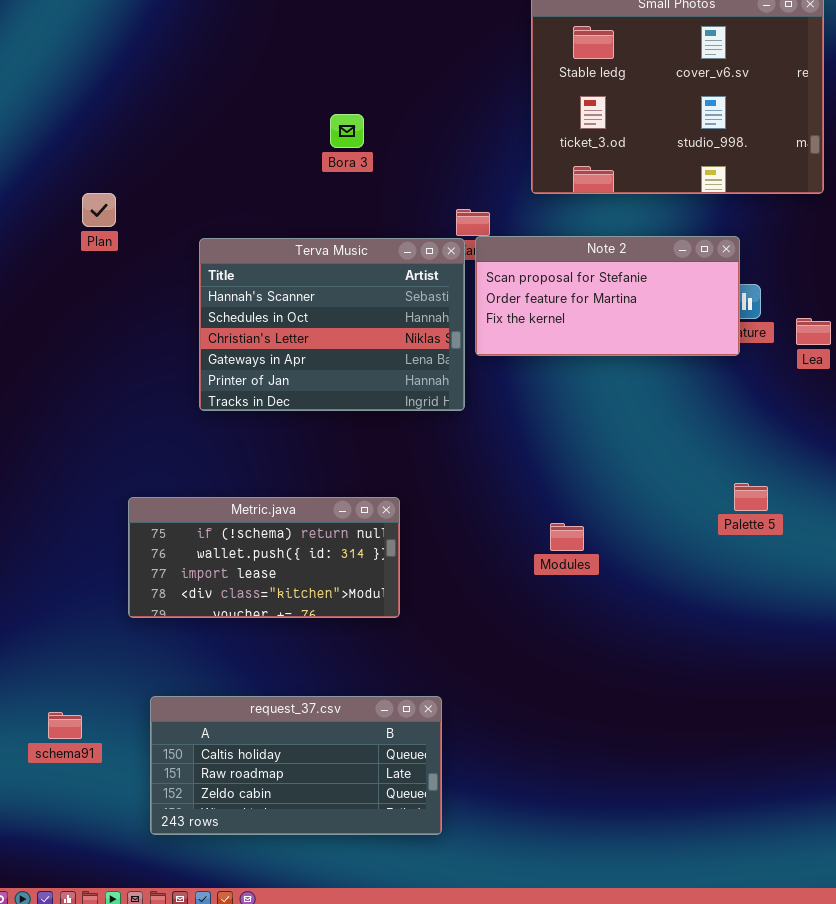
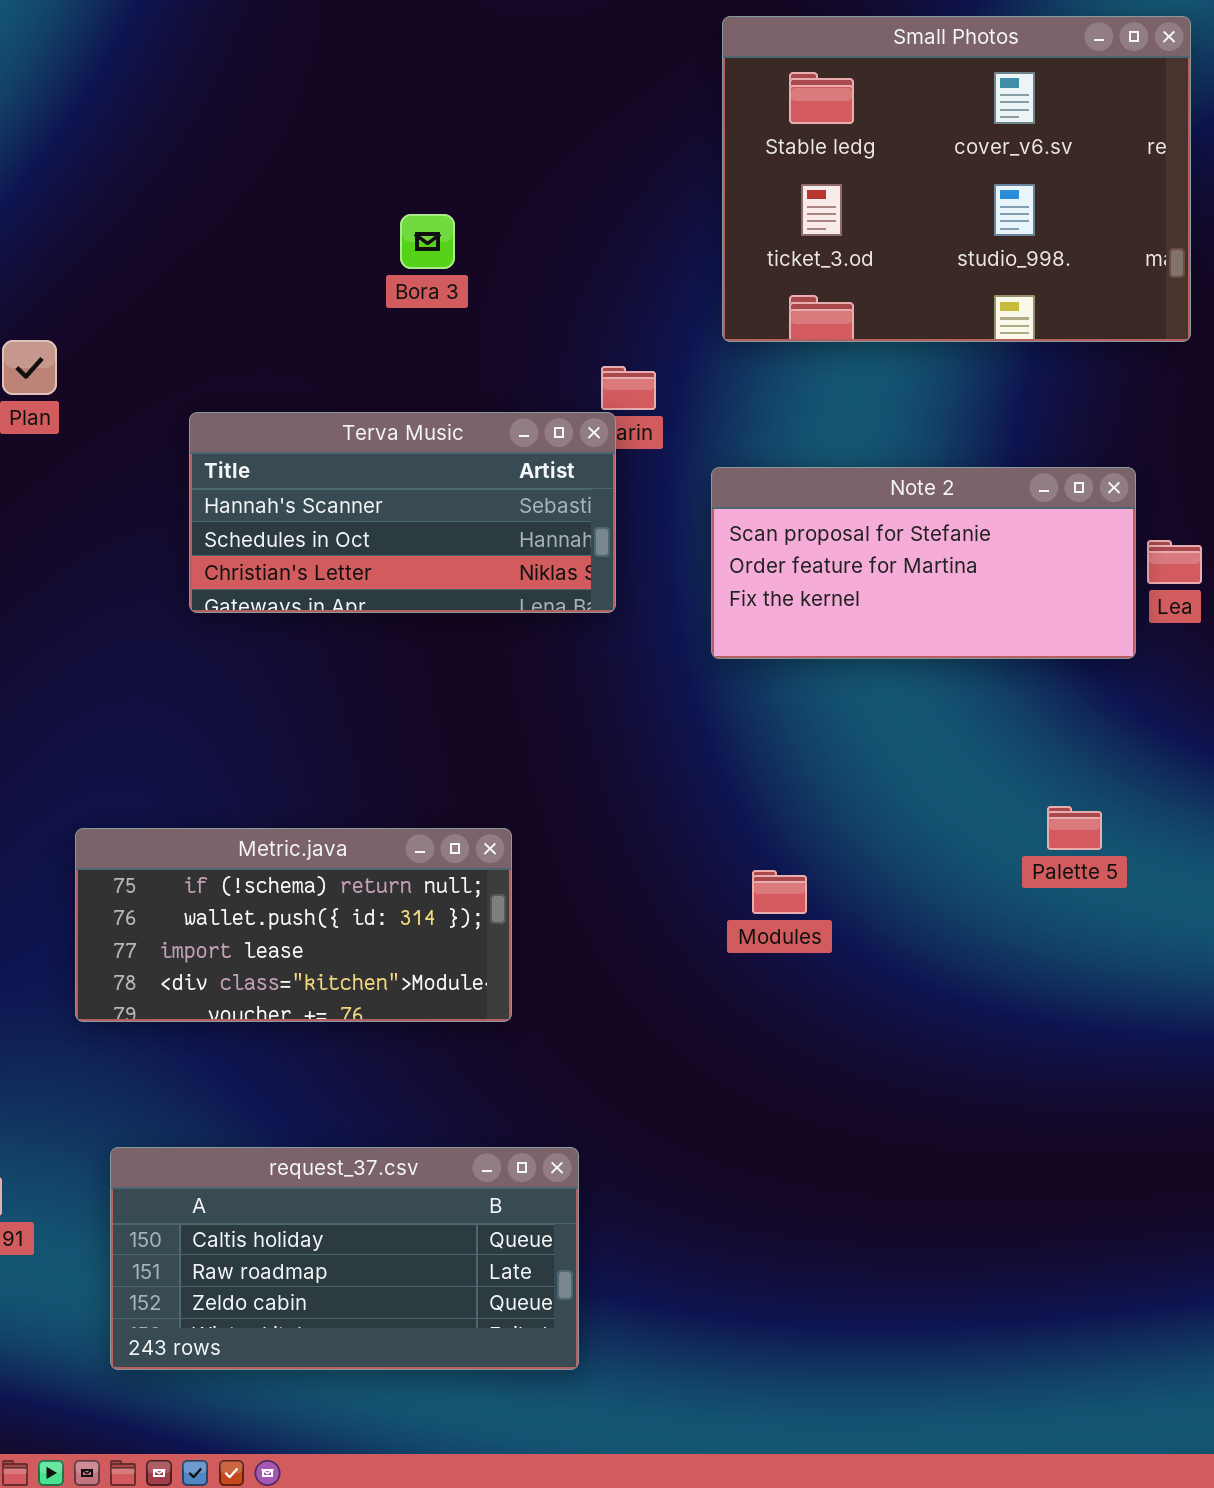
Note 2: [475,236,740,356] -> [711,467,1136,659], moved
Terva Music: [199,238,465,411] -> [189,412,616,613], resized

